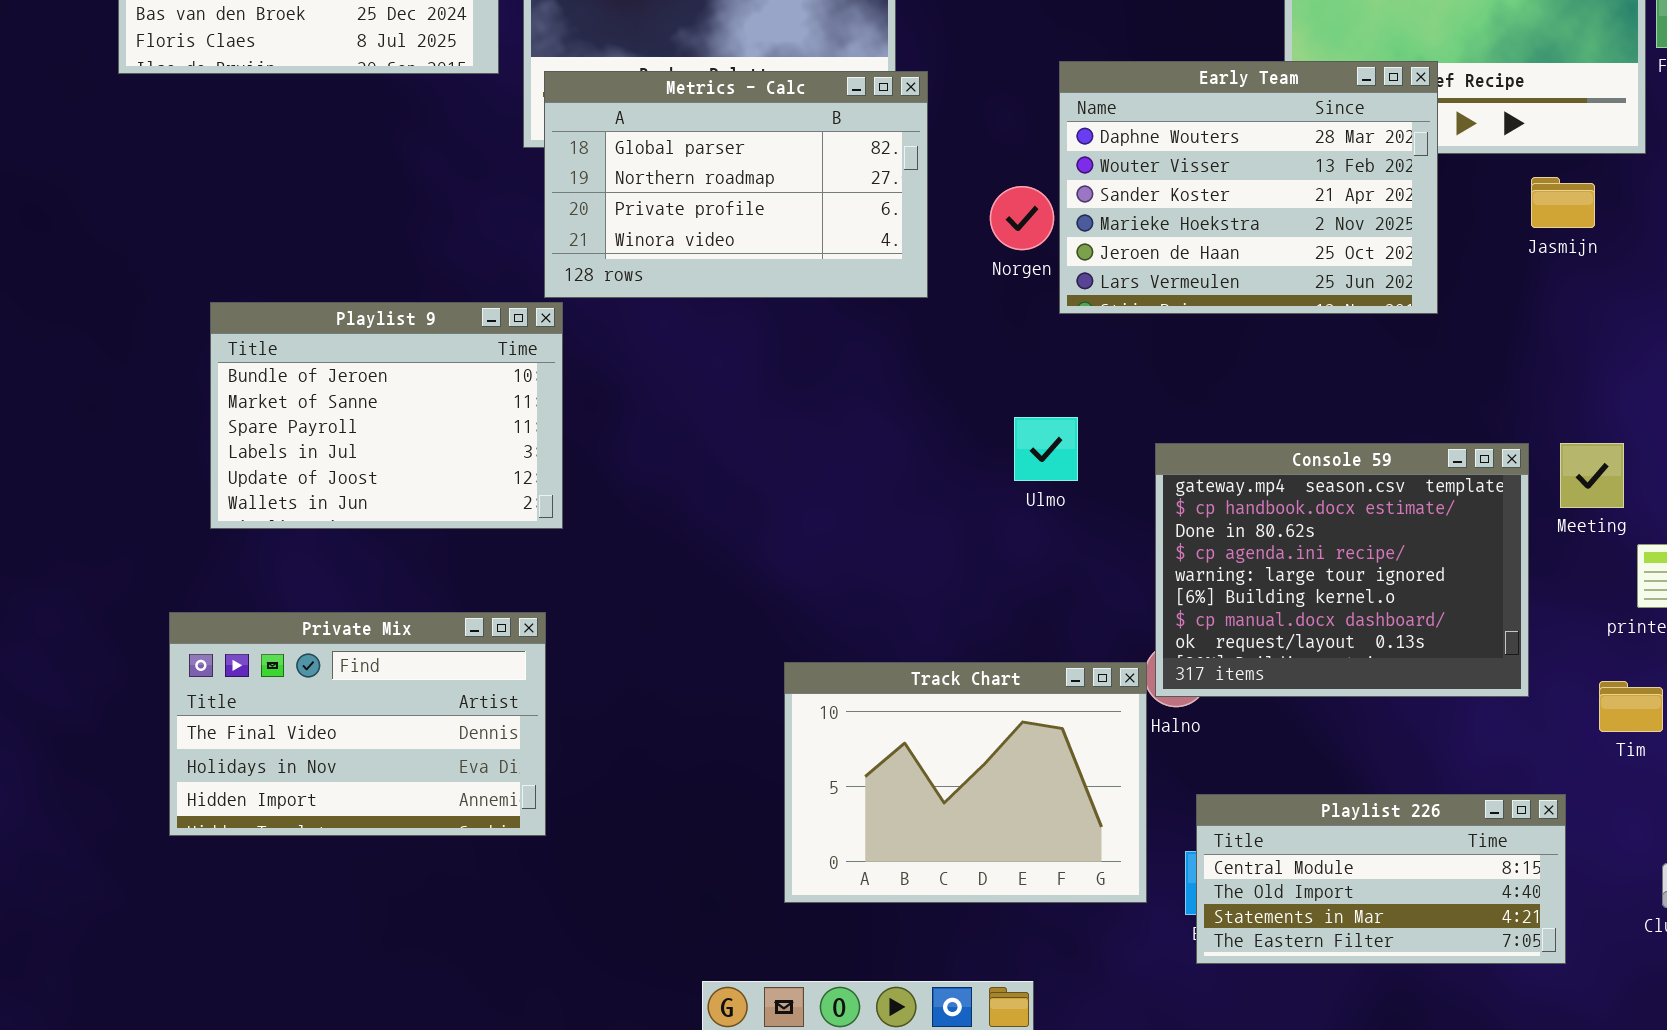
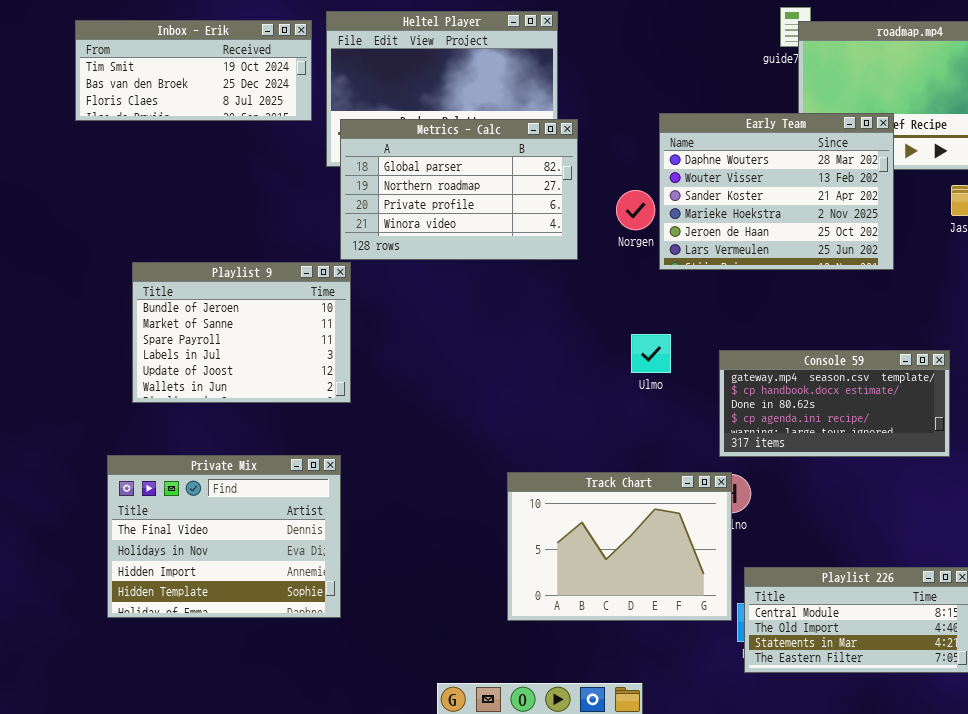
Console 59: [1155,443,1529,697] -> [719,350,950,457], resized
Private Mix: [169,612,546,836] -> [107,455,341,618], resized
Track Chart: [784,662,1147,903] -> [507,472,732,621], moved

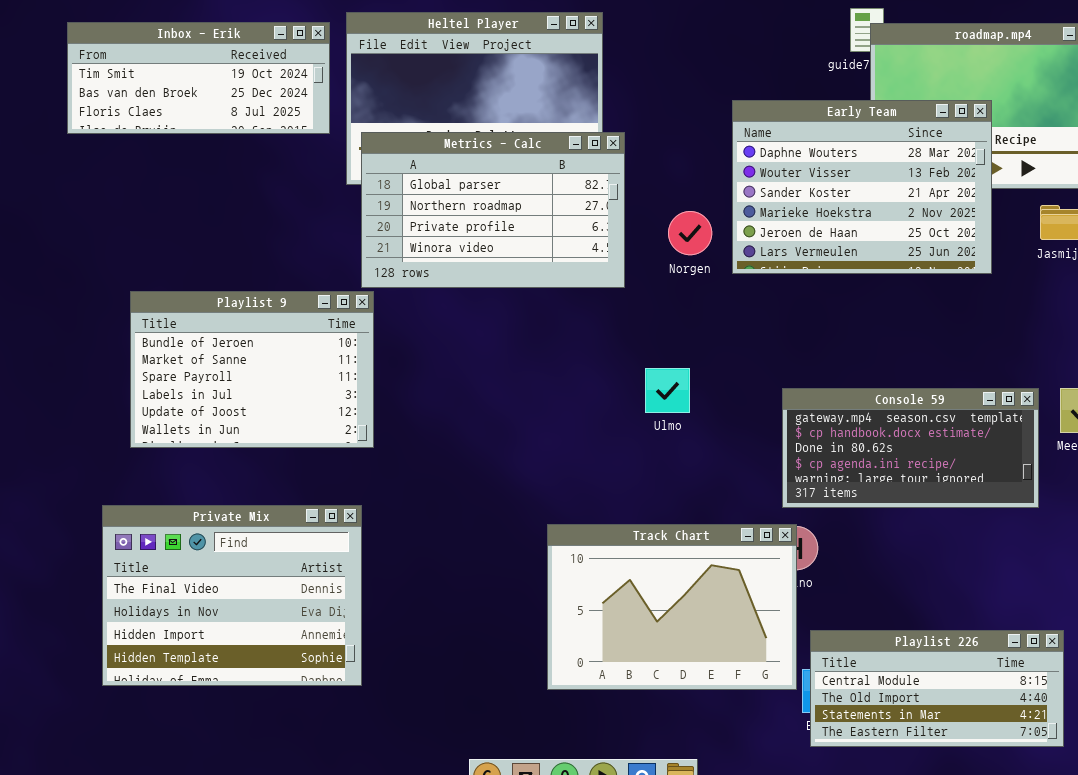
Early Team: [659,113,894,270] -> [732,100,992,274], moved
Ulmo: [631,334,671,373] -> [645,368,690,413], moved

